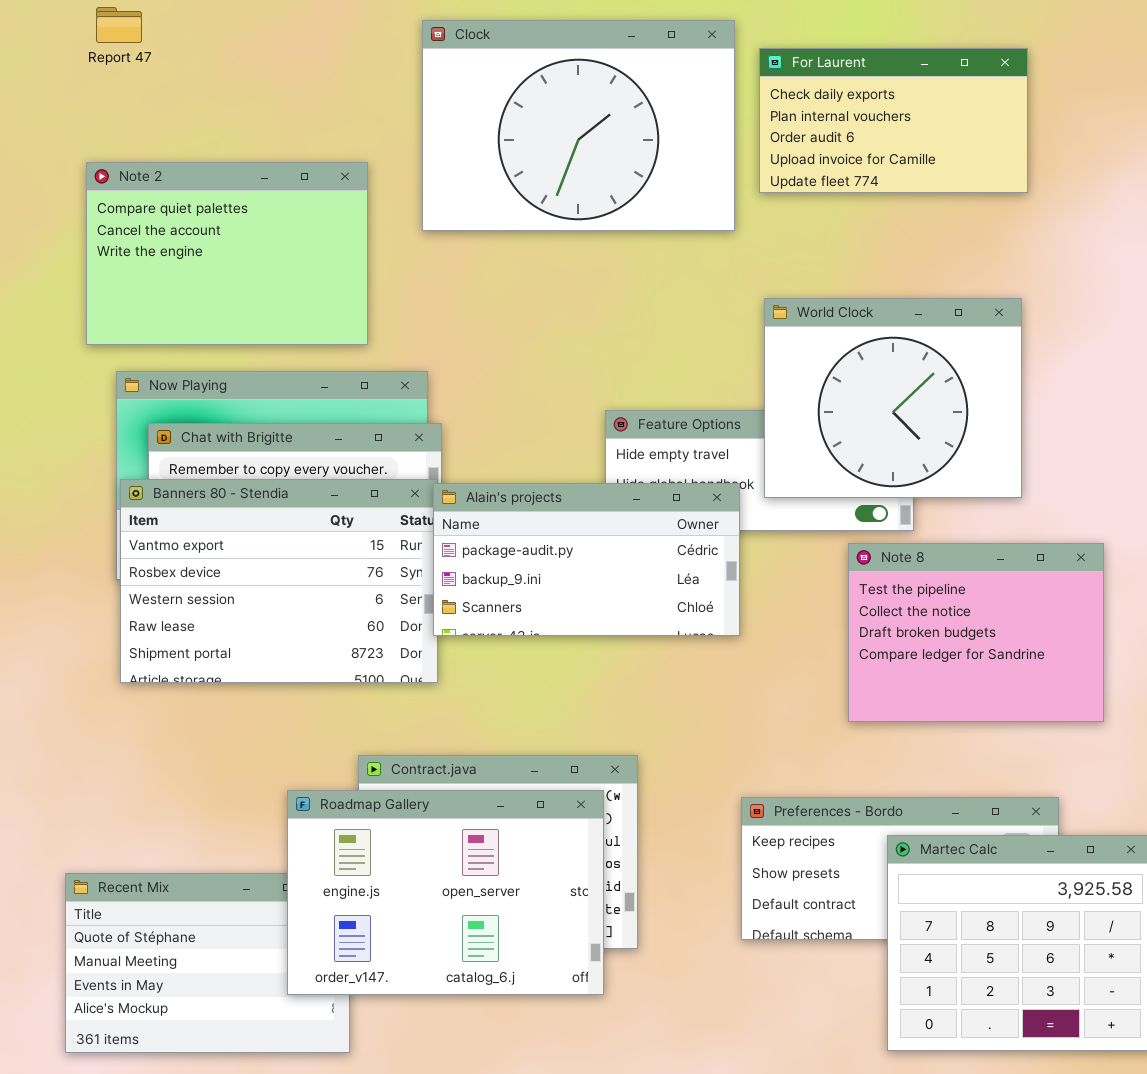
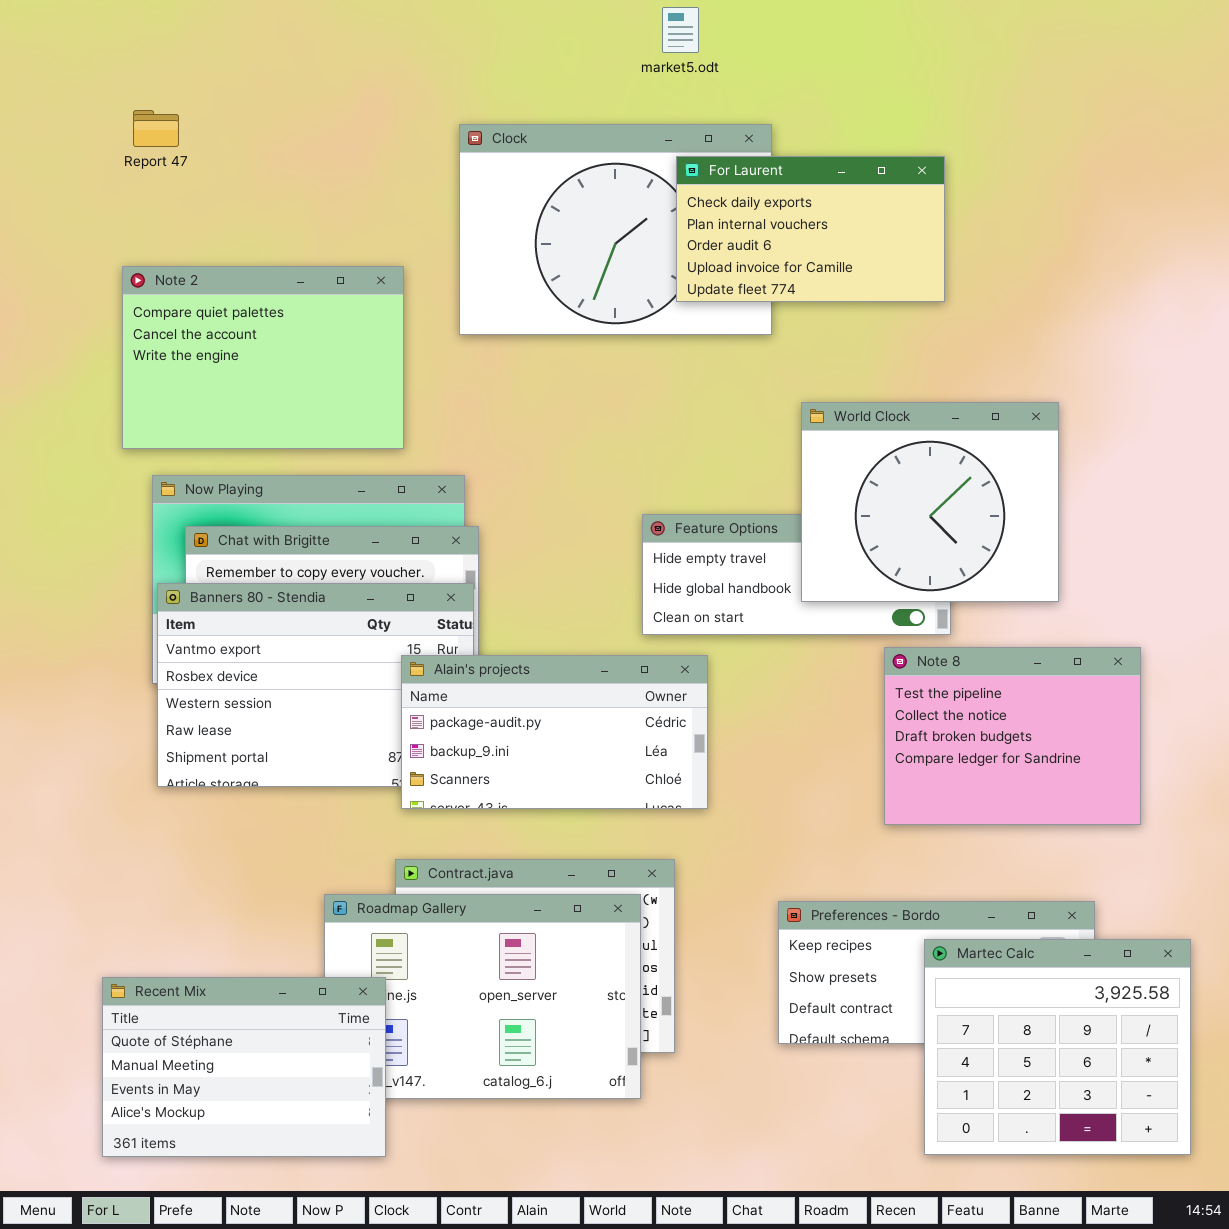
For Laurent: [759,48,1028,193] -> [676,156,945,302], moved
Alain's projects: [433,483,740,636] -> [401,655,708,809], moved
Recent Mix: [65,873,350,1053] -> [102,977,386,1157], raised

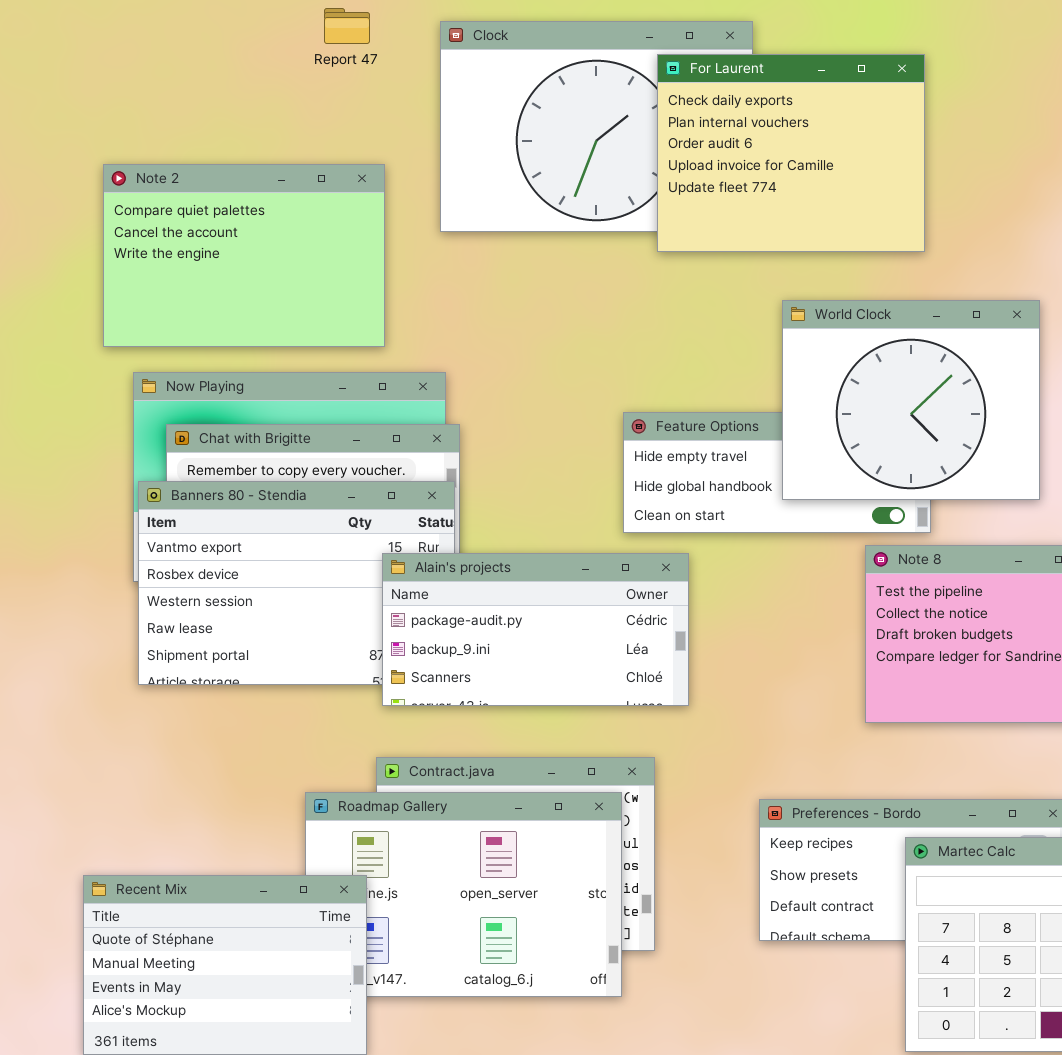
Report 47: [133,110,179,147] -> [324,8,370,44], moved
For Laurent: [676,156,945,302] -> [657,54,925,252], resized

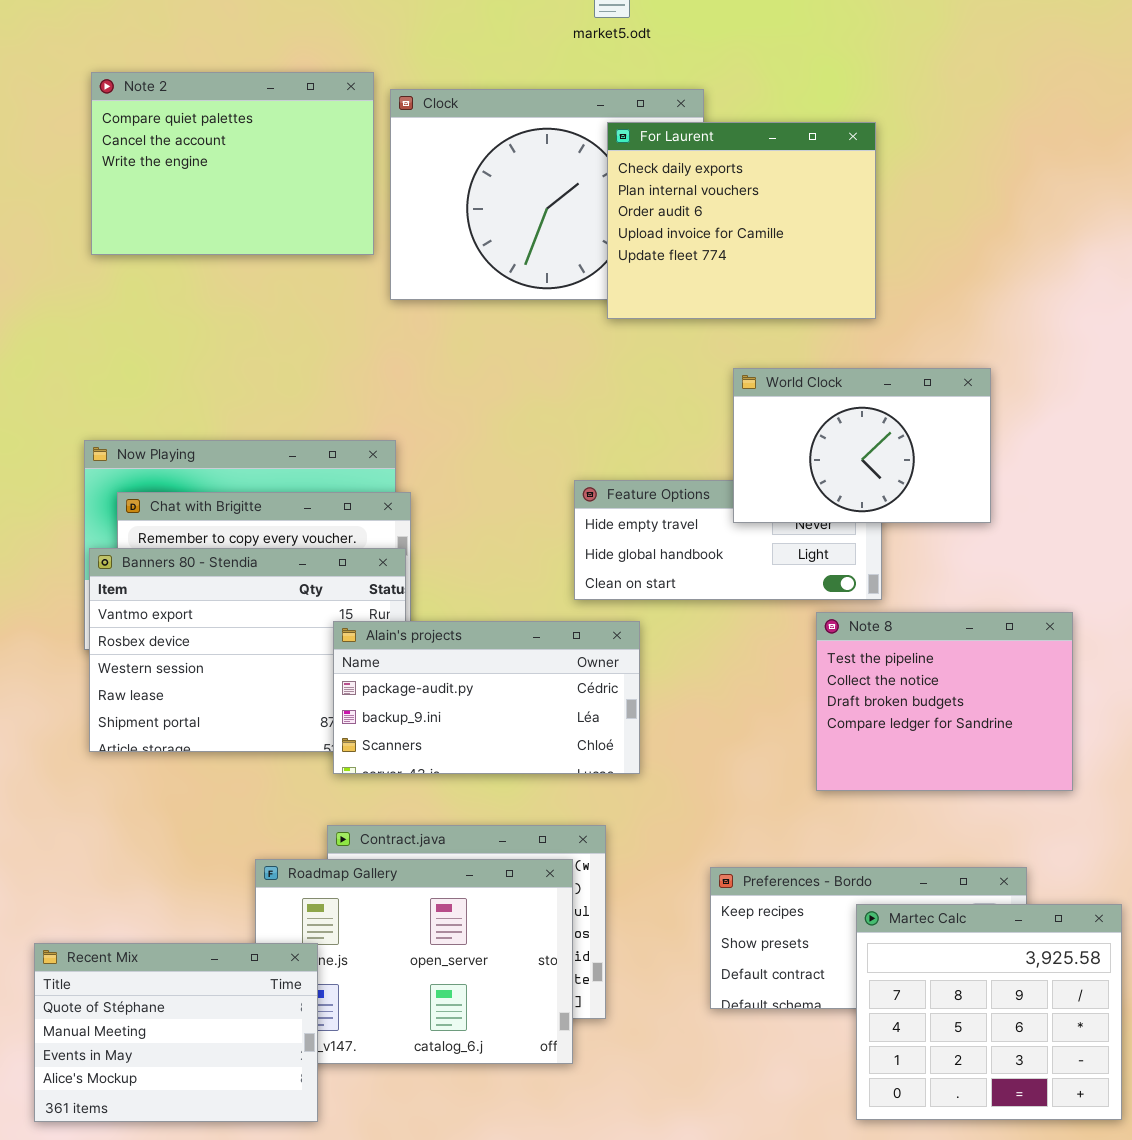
Note 2: [103,164,385,347] -> [91,72,374,255], moved
World Clock: [782,300,1040,500] -> [733,368,991,523], resized

